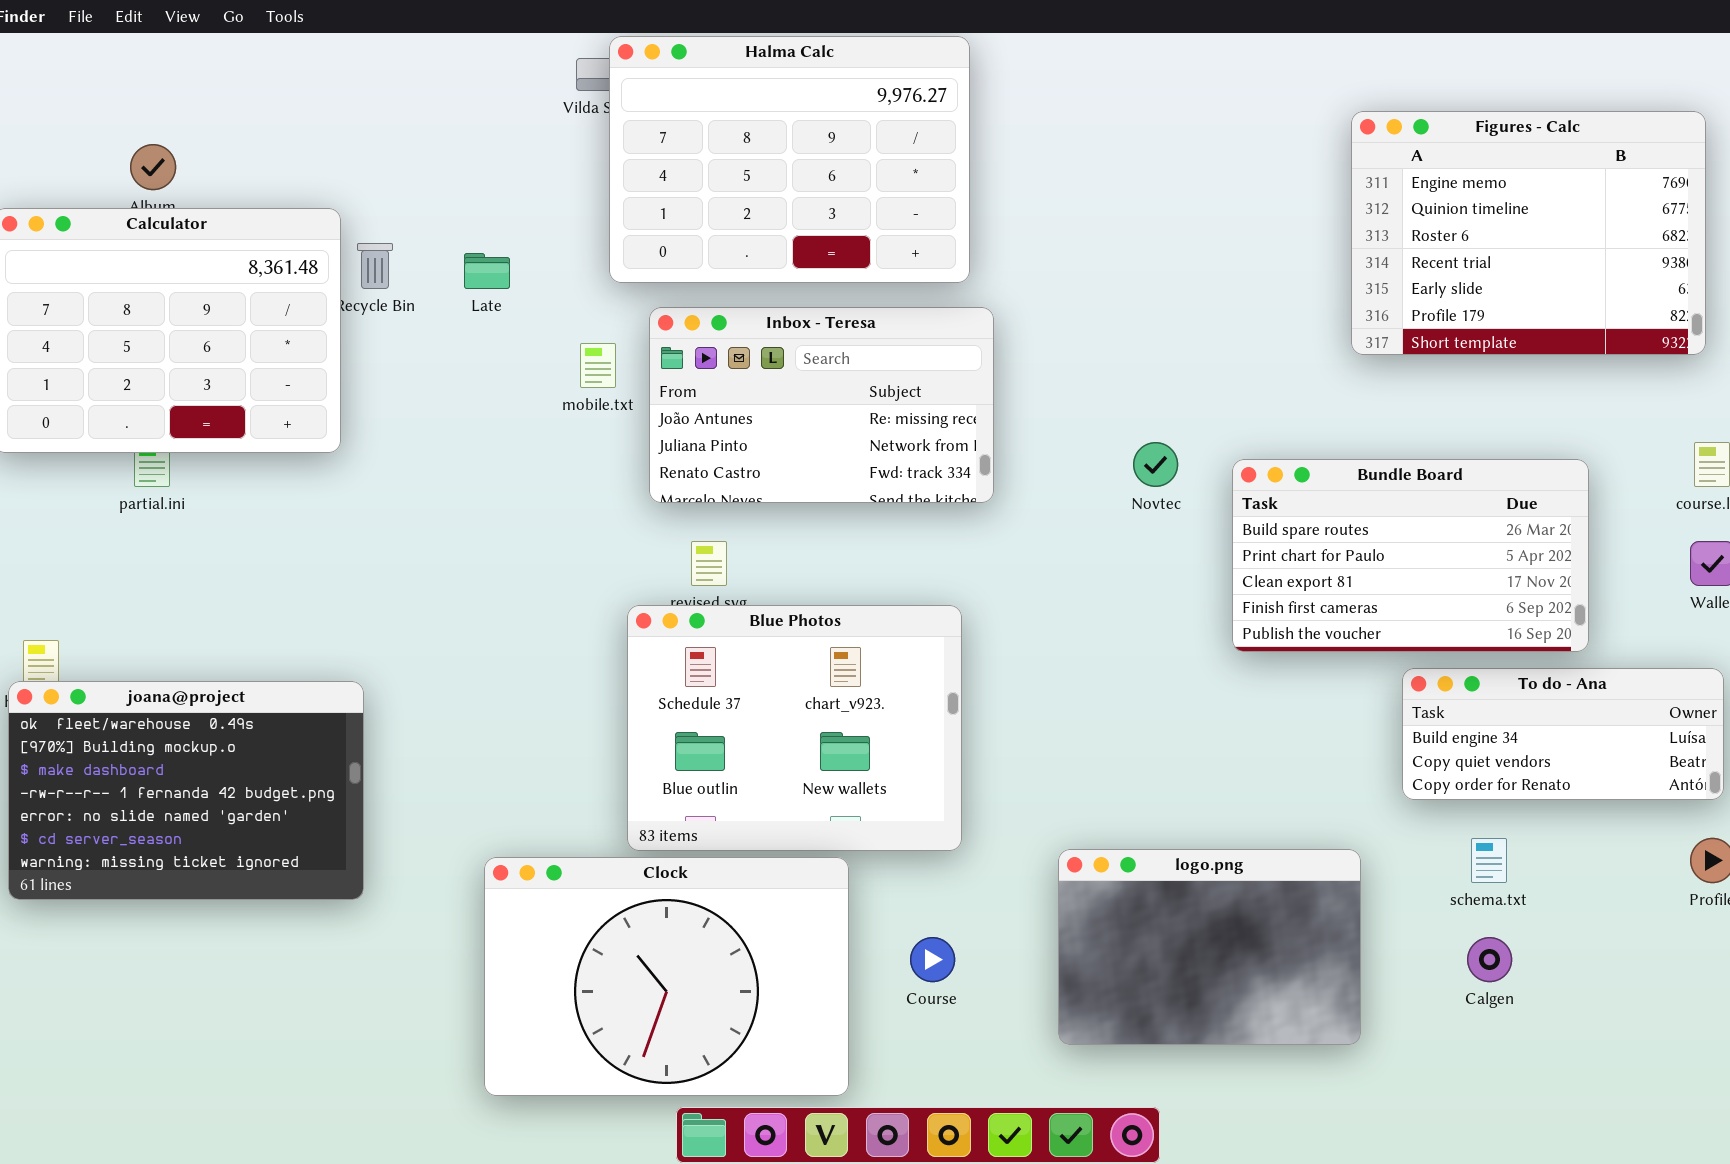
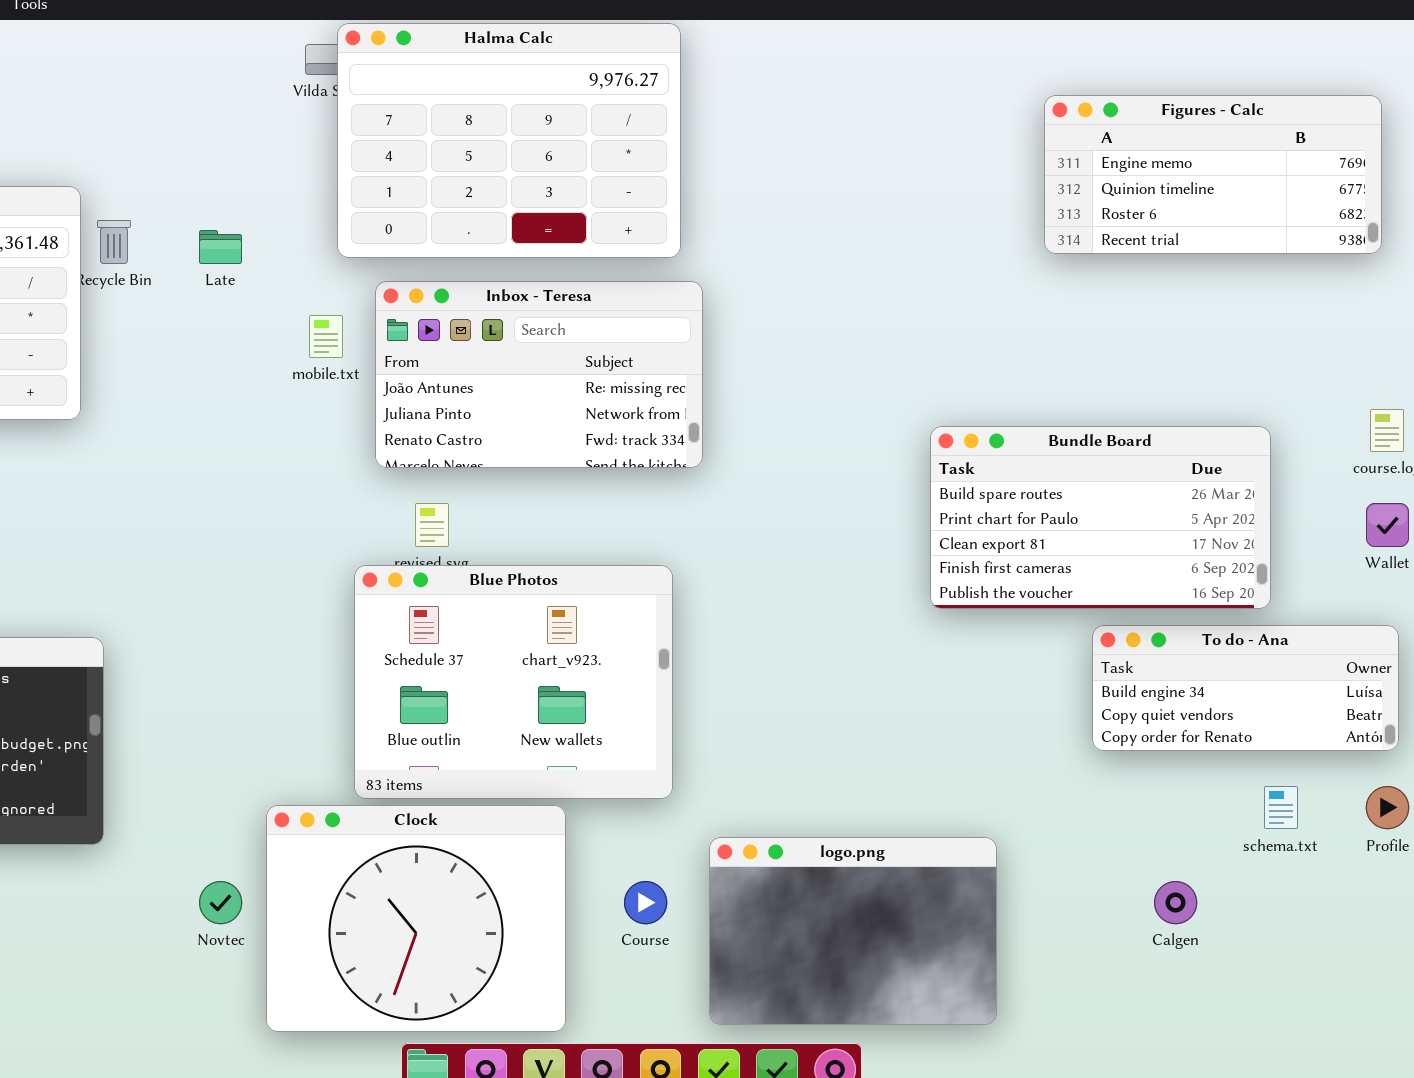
Figures - Calc: [1351,111,1706,355] -> [1044,95,1382,254], resized
Novtec: [1133,442,1178,487] -> [199,881,242,924], moved
schema.txt: [1471,838,1507,883] -> [1264,786,1298,829], moved
logo.png: [1058,849,1361,1045] -> [709,837,997,1025], moved
Clock: [484,857,849,1096] -> [266,805,566,1032], resized

